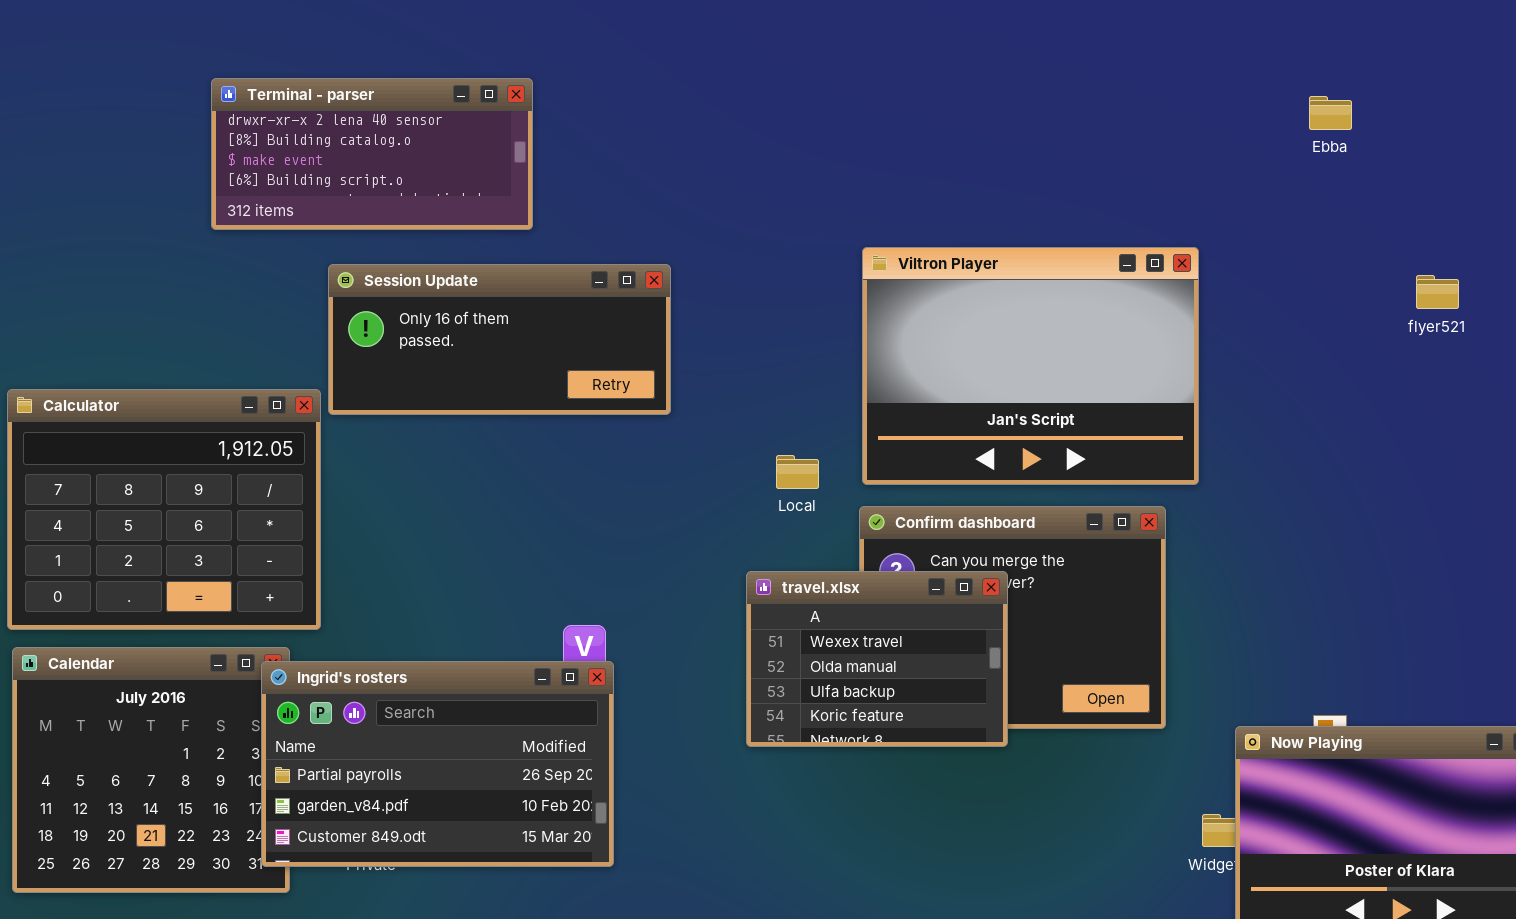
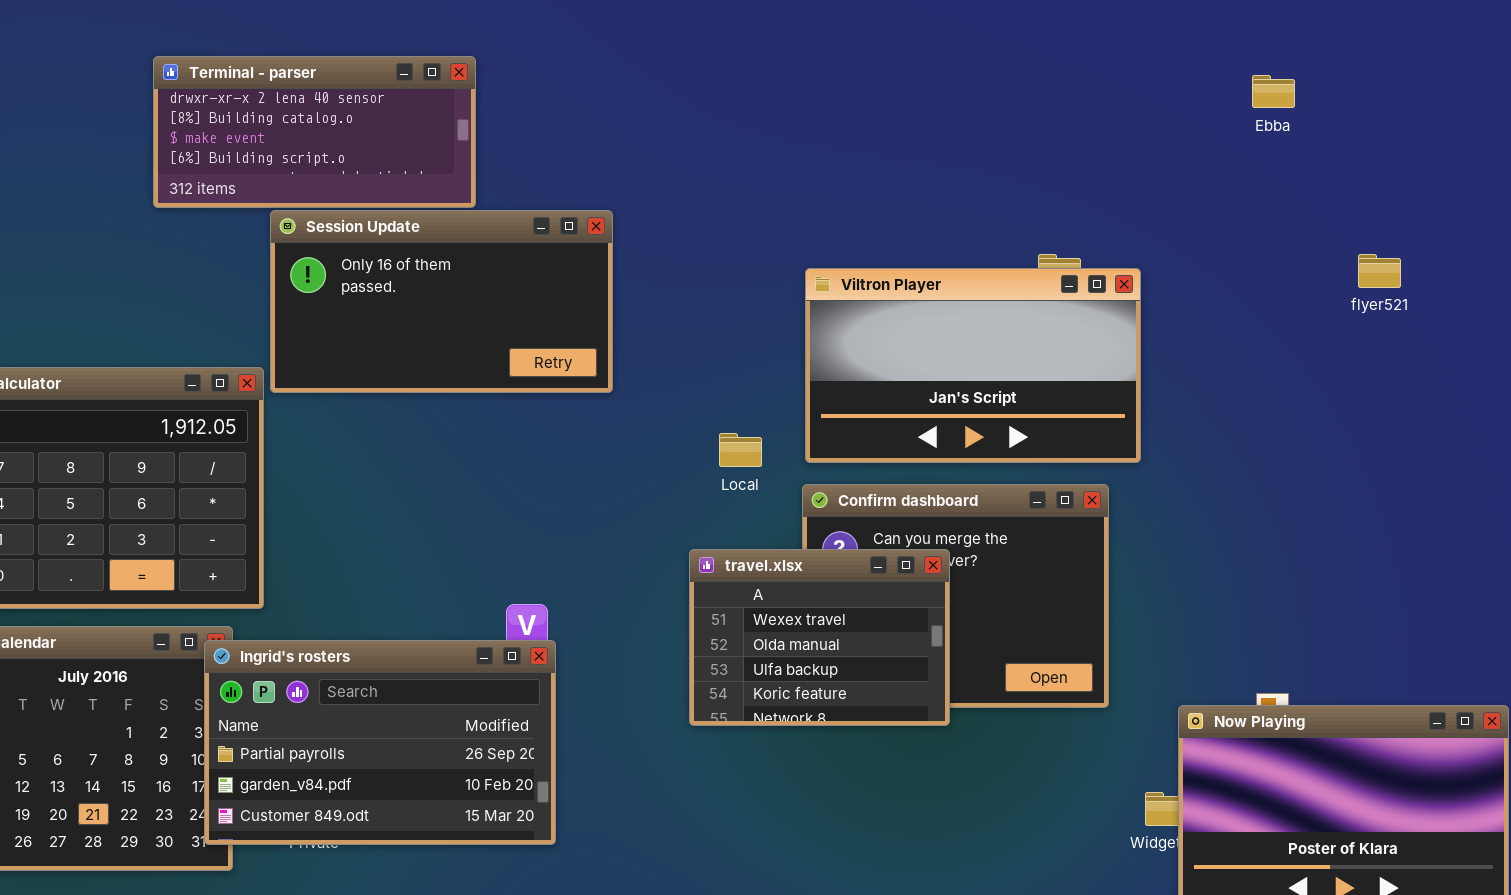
Viltron Player: [862,247,1199,485] -> [805,268,1141,463], resized
Session Update: [328,264,671,415] -> [270,210,613,393], resized

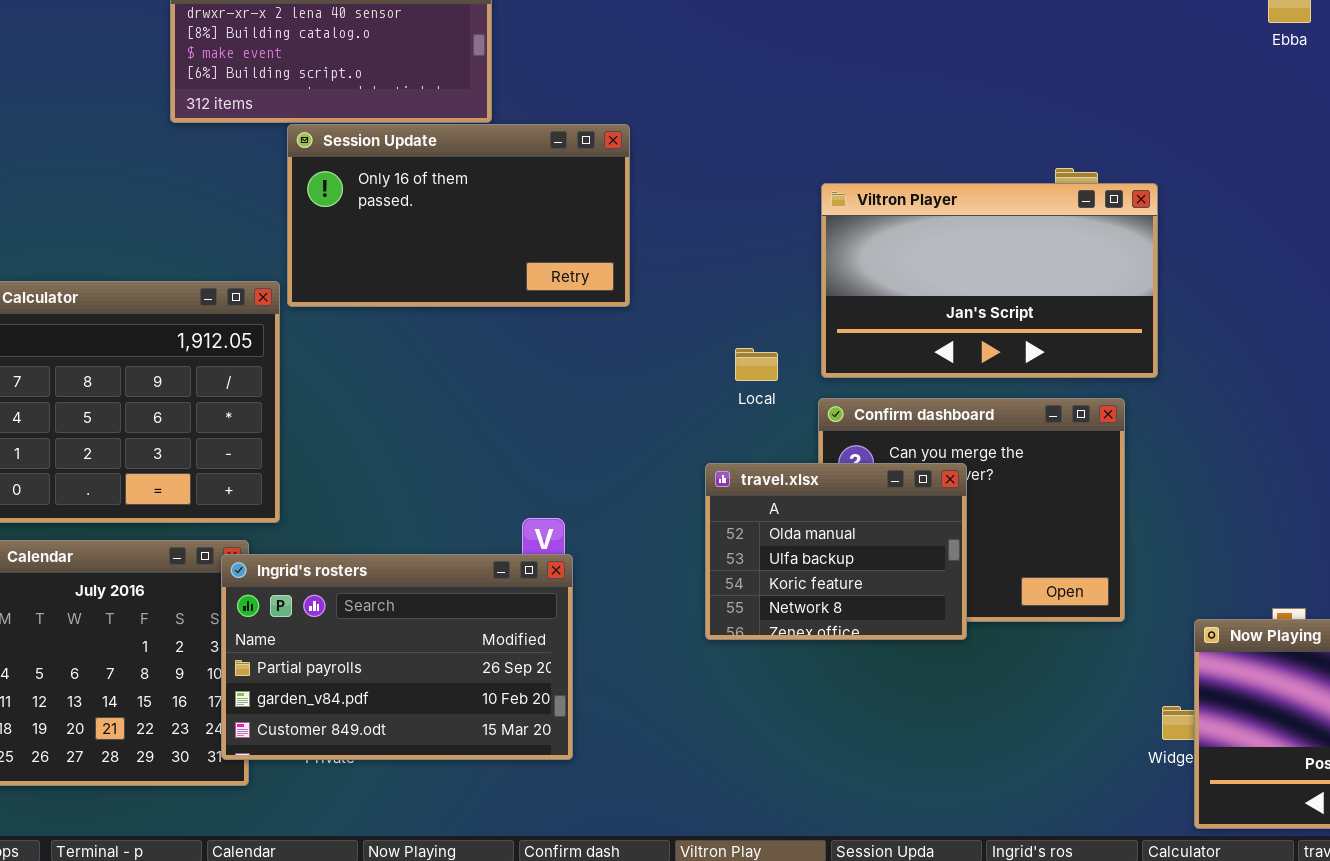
travel.xlsx: [689,549,950,726] -> [705,463,967,640], scrolled down 1 row

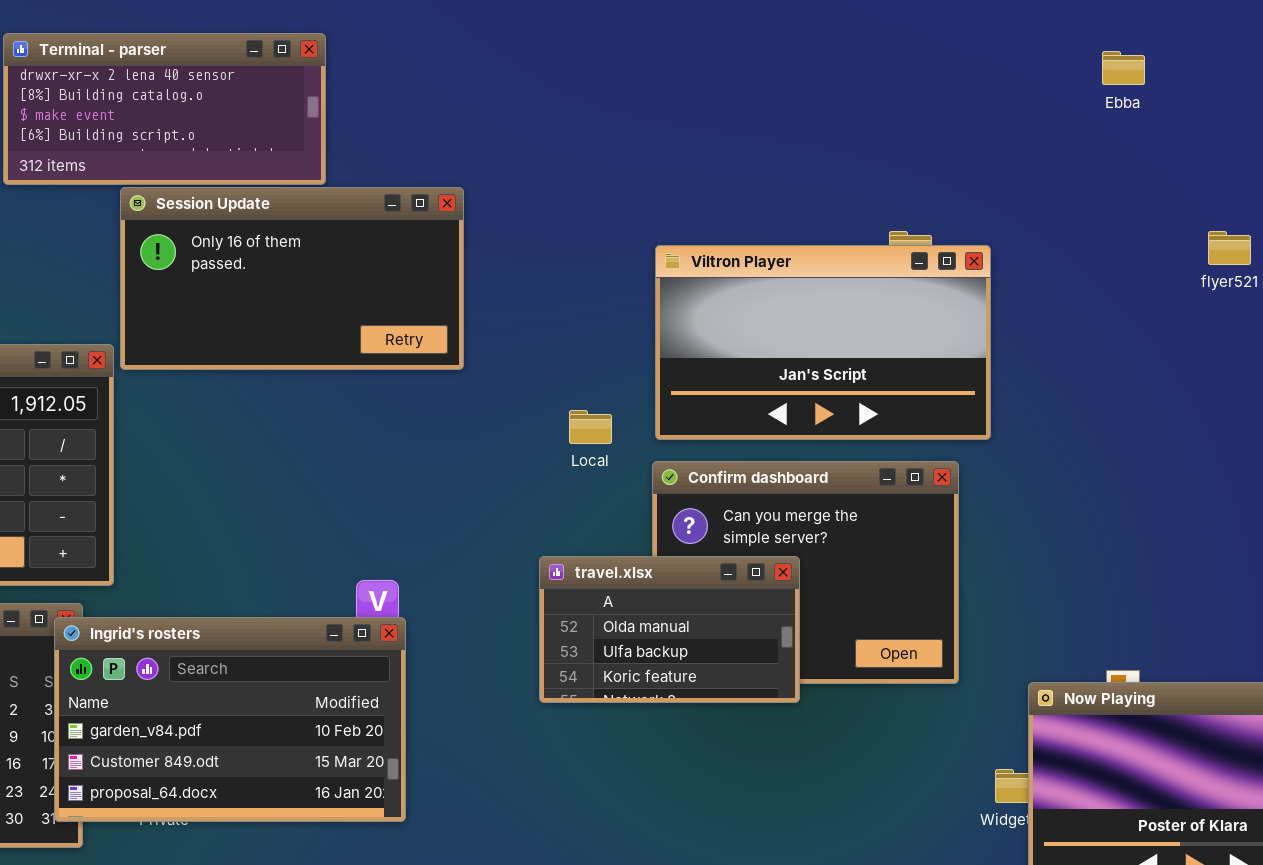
travel.xlsx: [705,463,967,640] -> [539,556,800,703], resized
Ingrid's rosters: [221,554,573,760] -> [54,617,406,822], scrolled down 1 row

